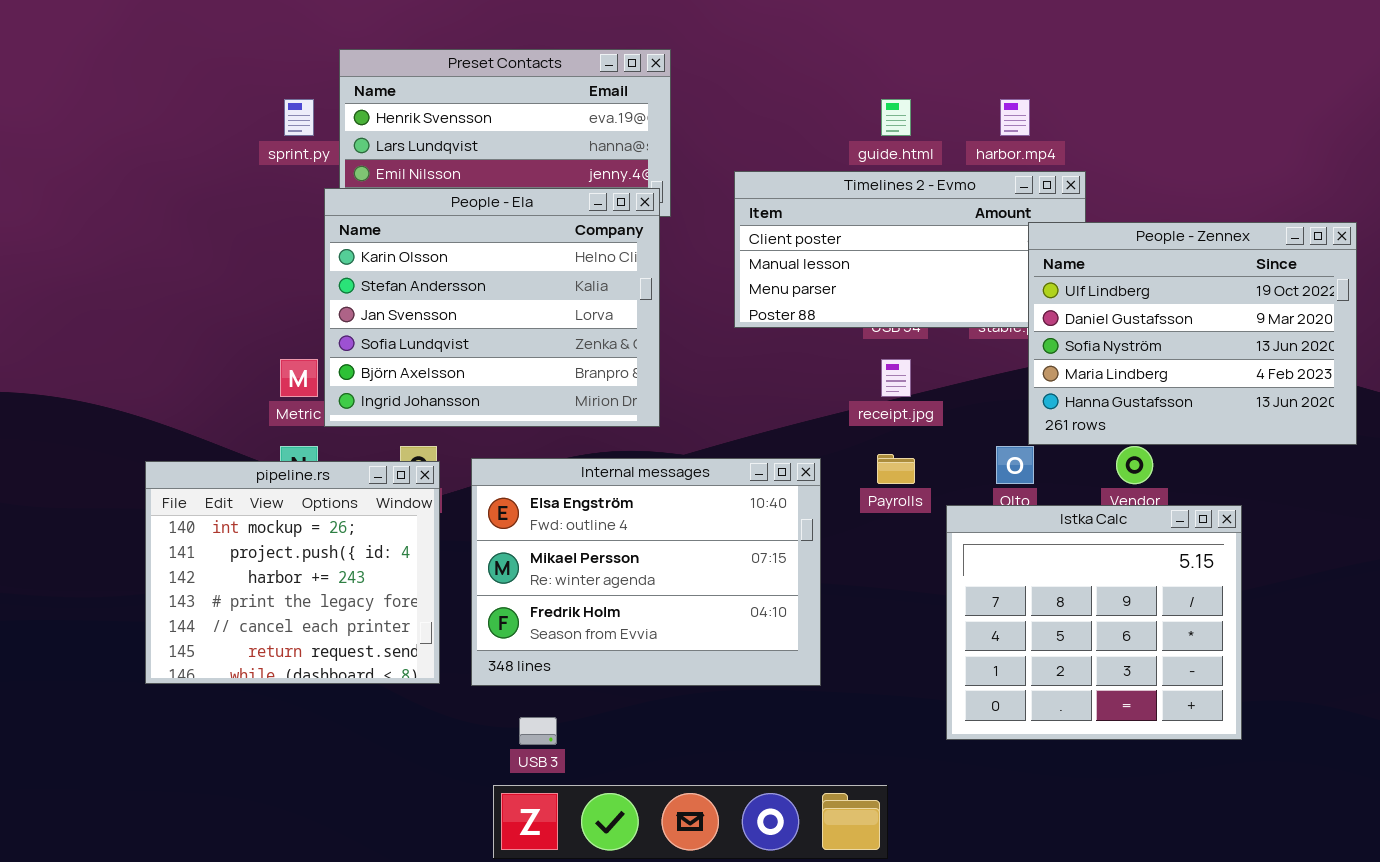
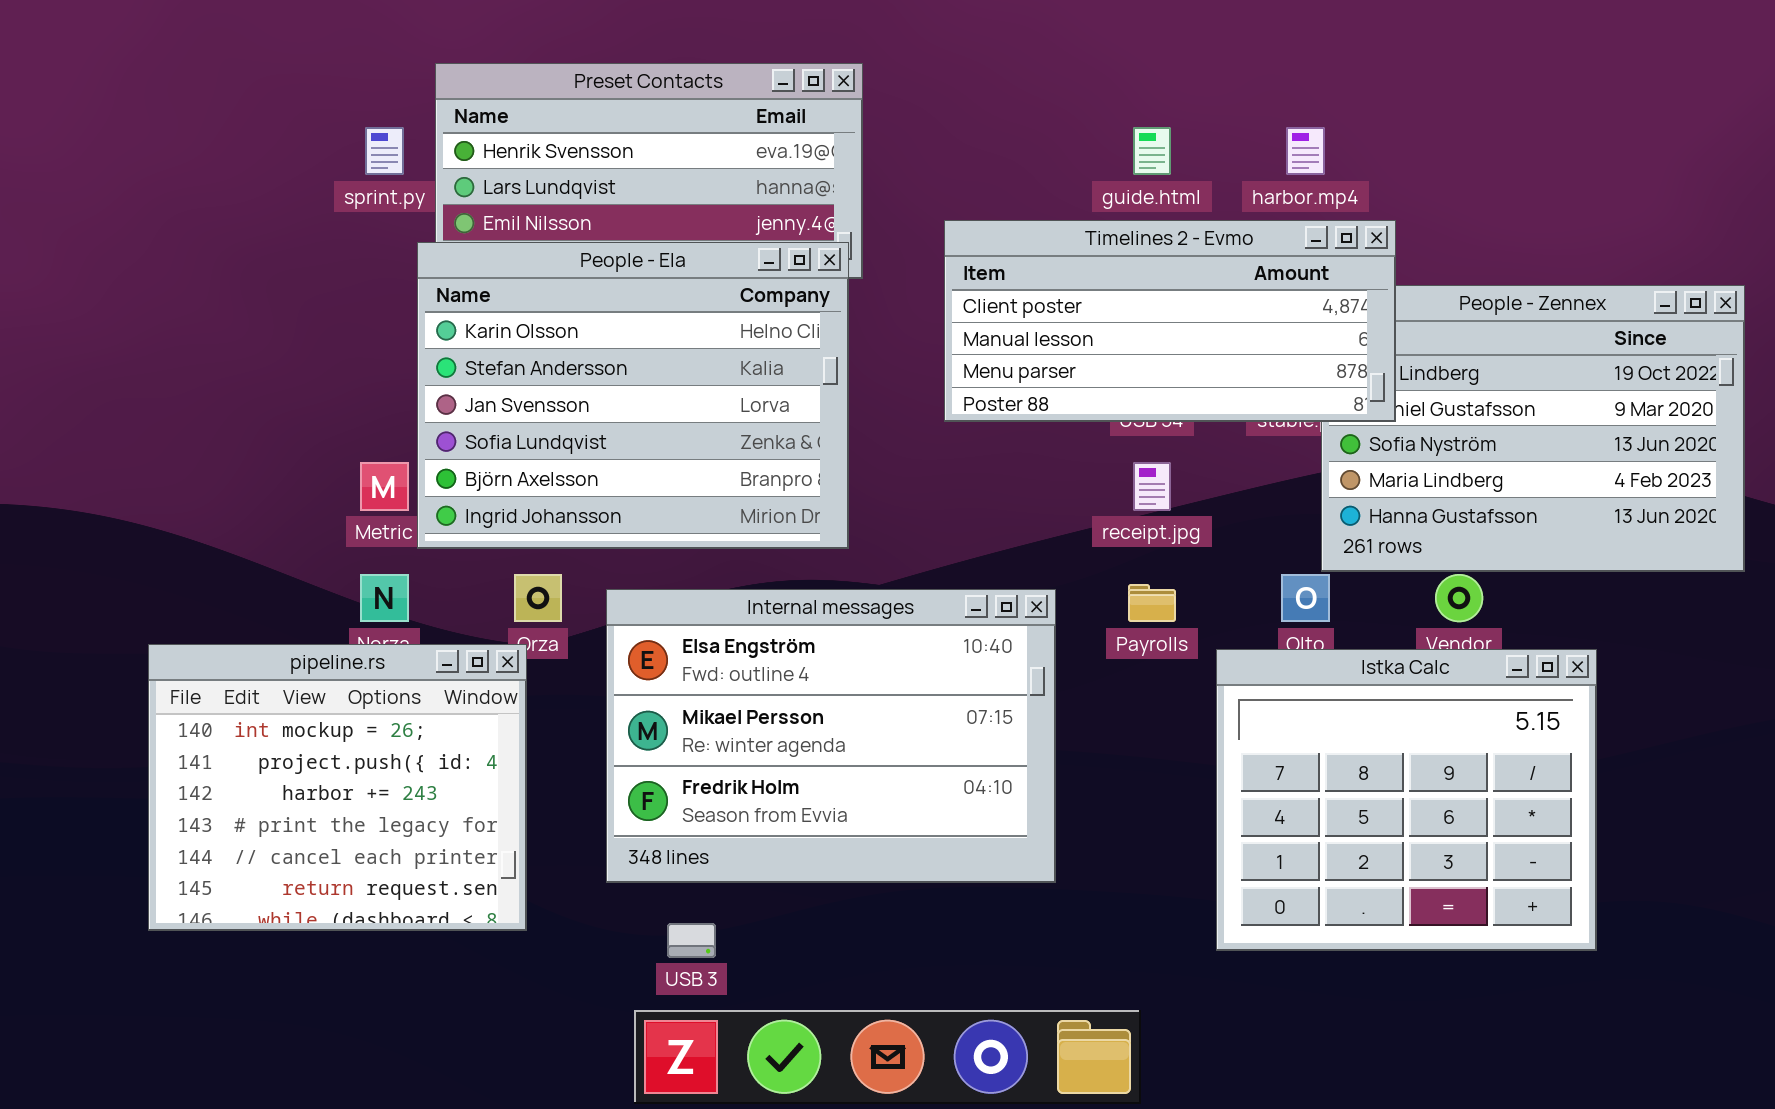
Timelines 2 - Evmo: [734,171,1086,328] -> [944,220,1396,422], raised
pipeline.rs: [145,461,440,684] -> [148,644,527,931], moved

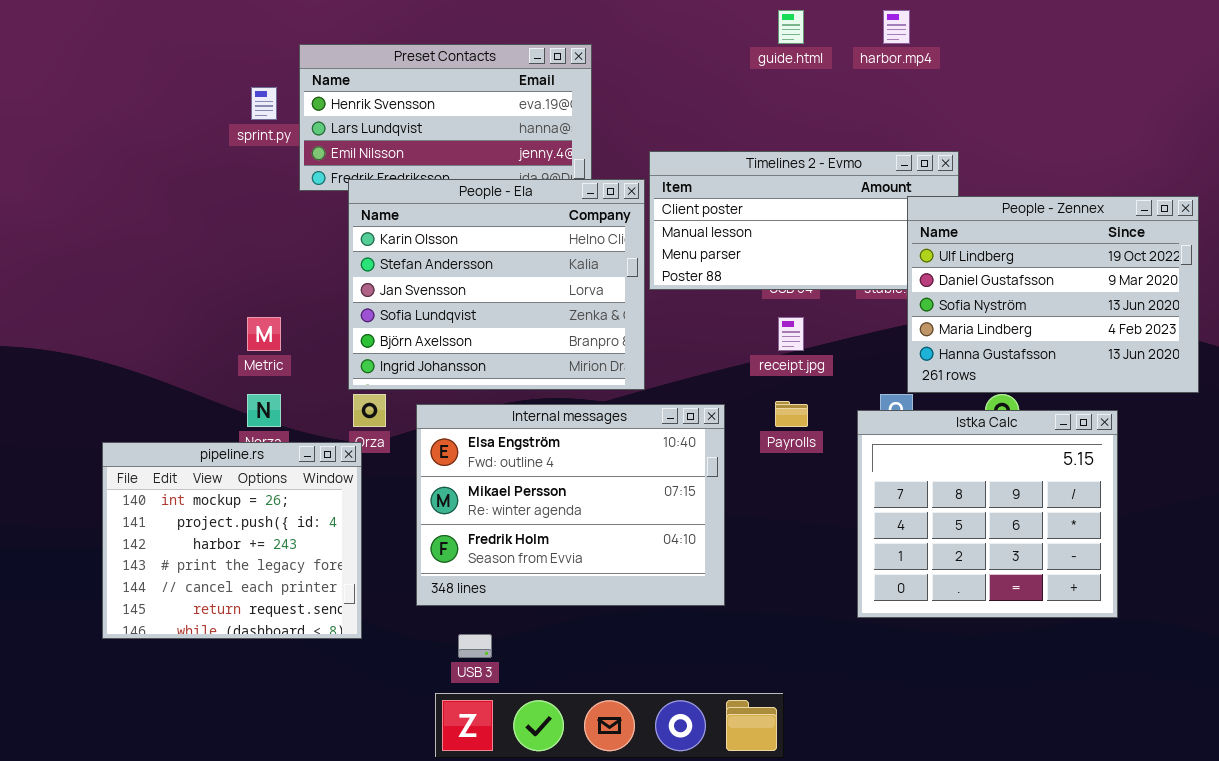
guide.html: [1133,127,1171,175] -> [778,10,804,44], moved
harbor.mp4: [1286,127,1325,175] -> [883,10,910,44], moved
People - Ela: [417,242,849,549] -> [348,179,645,390], moved
People - Zennex: [1321,285,1745,572] -> [907,196,1199,393], raised
Istka Calc: [1216,649,1597,951] -> [857,410,1118,618], moved

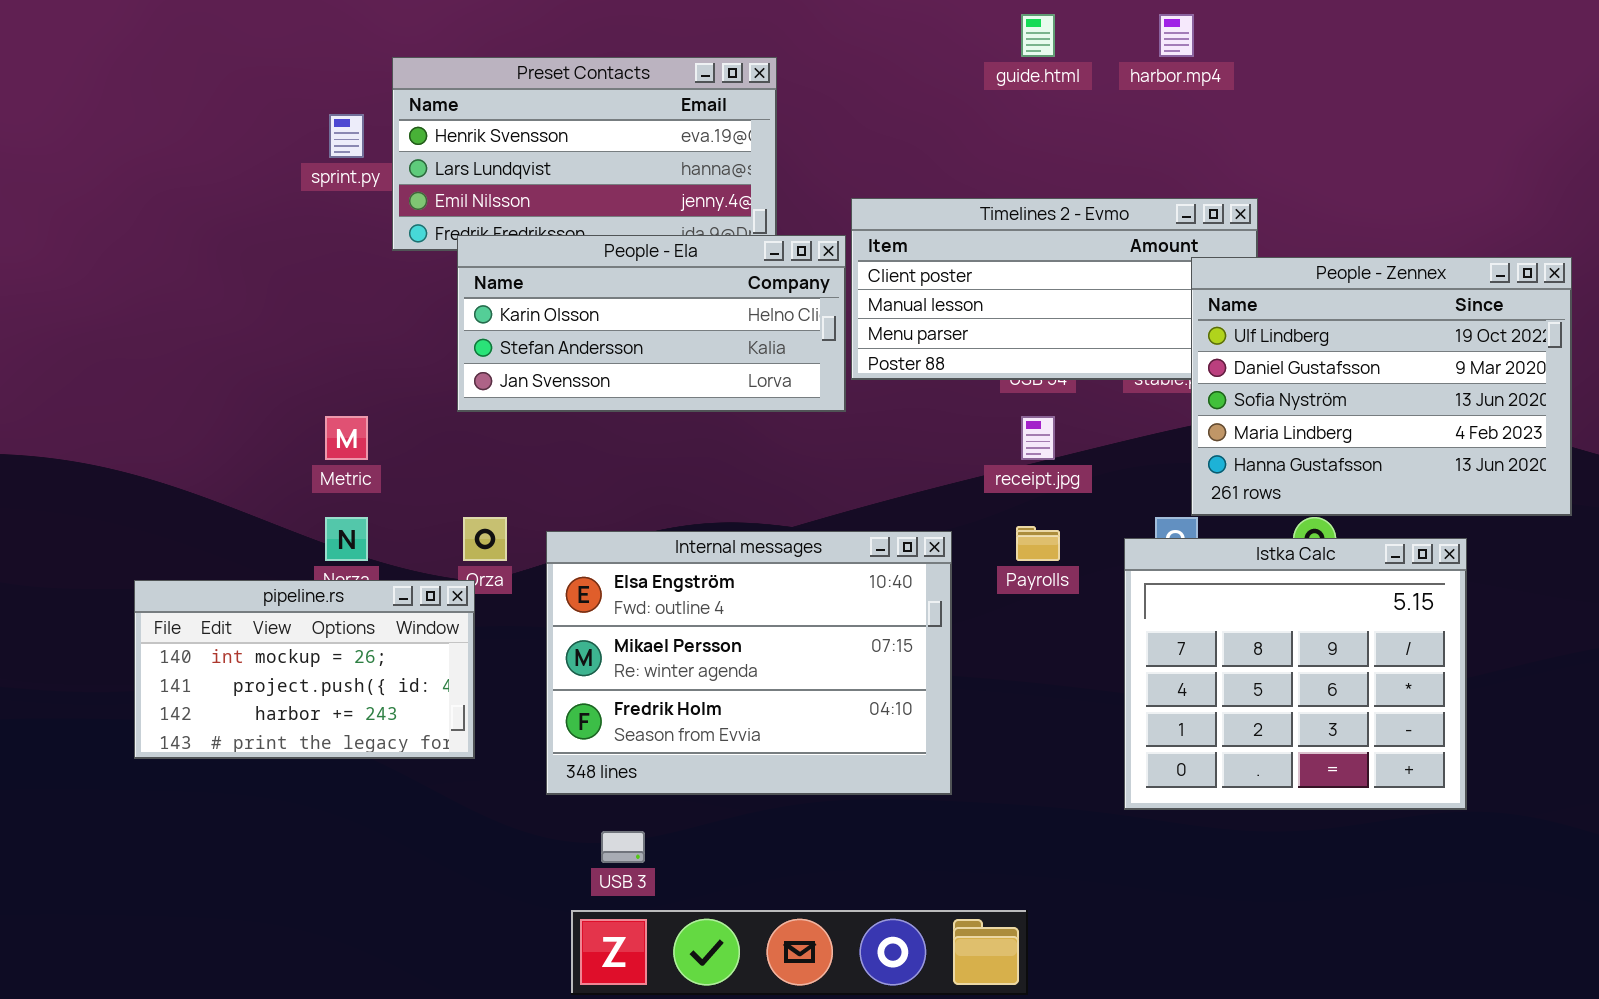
People - Ela: [348,179,645,390] -> [457,235,846,412], resized
pipeline.rs: [102,442,362,639] -> [134,580,475,759], resized

